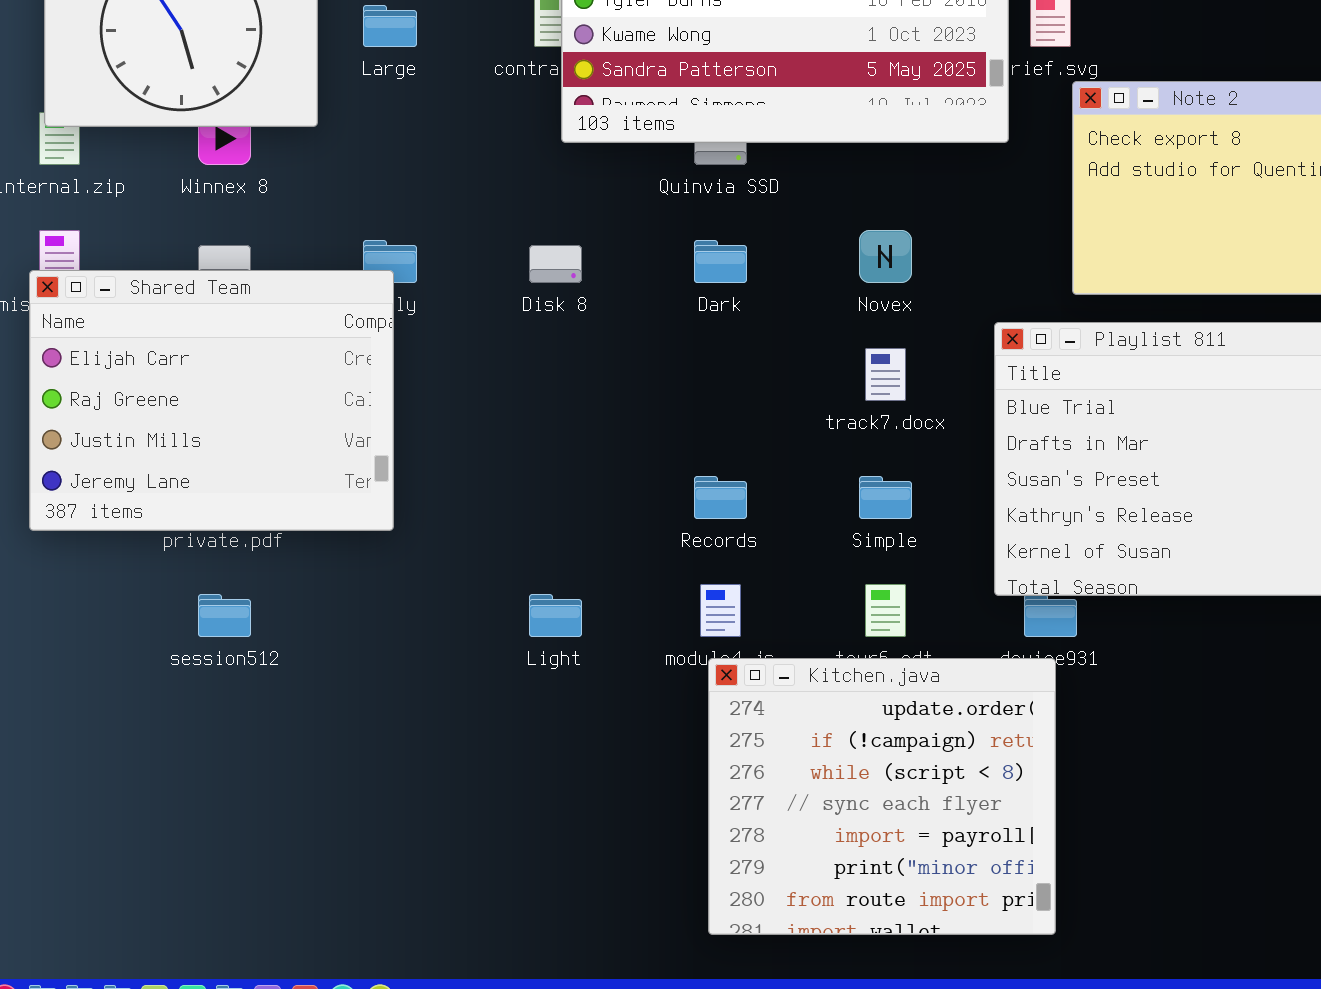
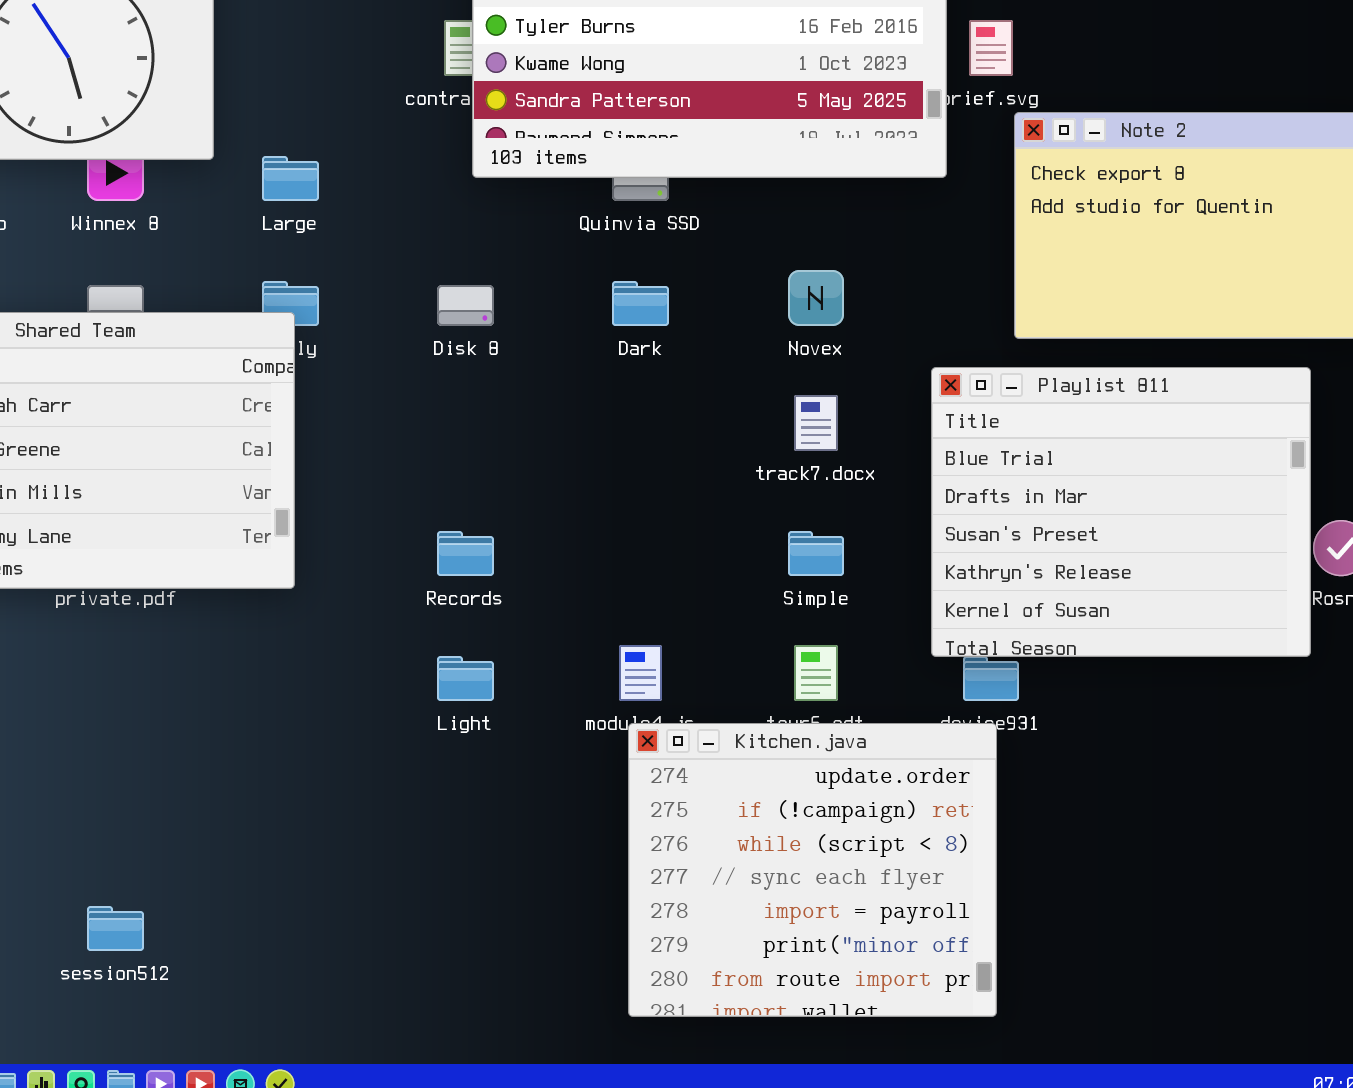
Large: [363,5,417,47] -> [262,156,319,201], moved
Records: [694,476,747,519] -> [437,531,494,576], moved
session512: [198,594,251,637] -> [87,906,144,951], moved

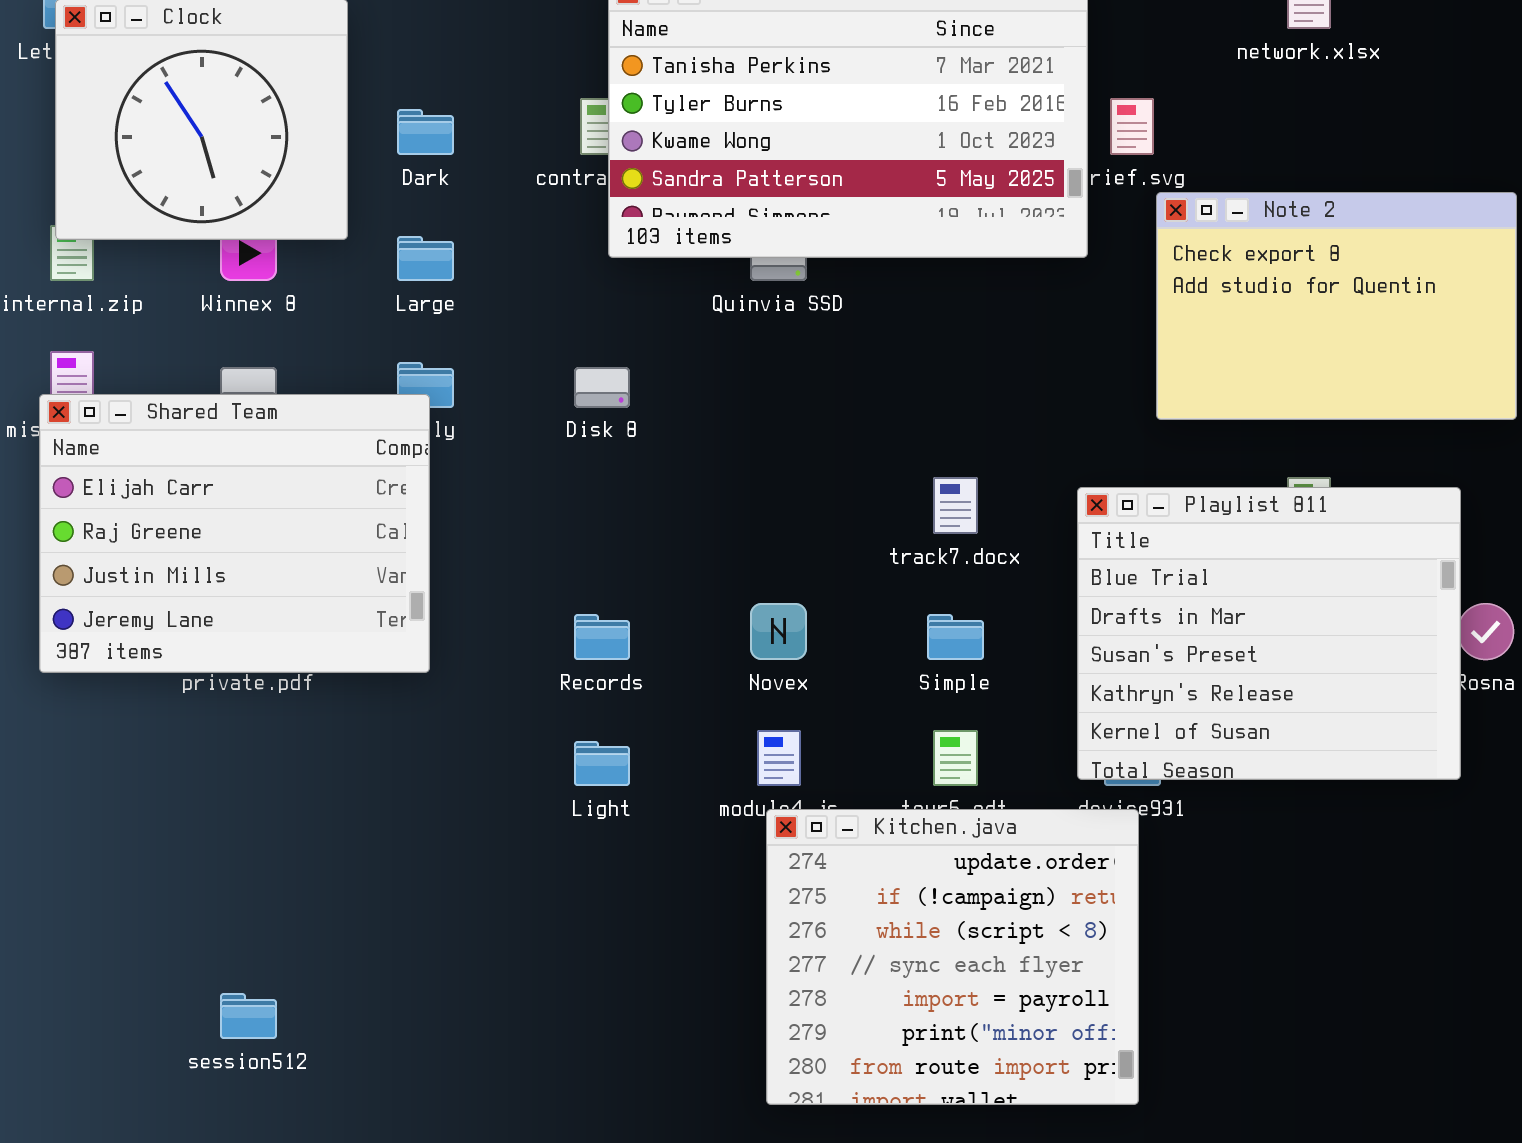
Novex: [788,270,844,326] -> [750,603,807,660], moved
Dark: [612,281,669,326] -> [397,109,454,155], moved
Playlist 811: [931,367,1311,657] -> [1077,487,1461,780], moved

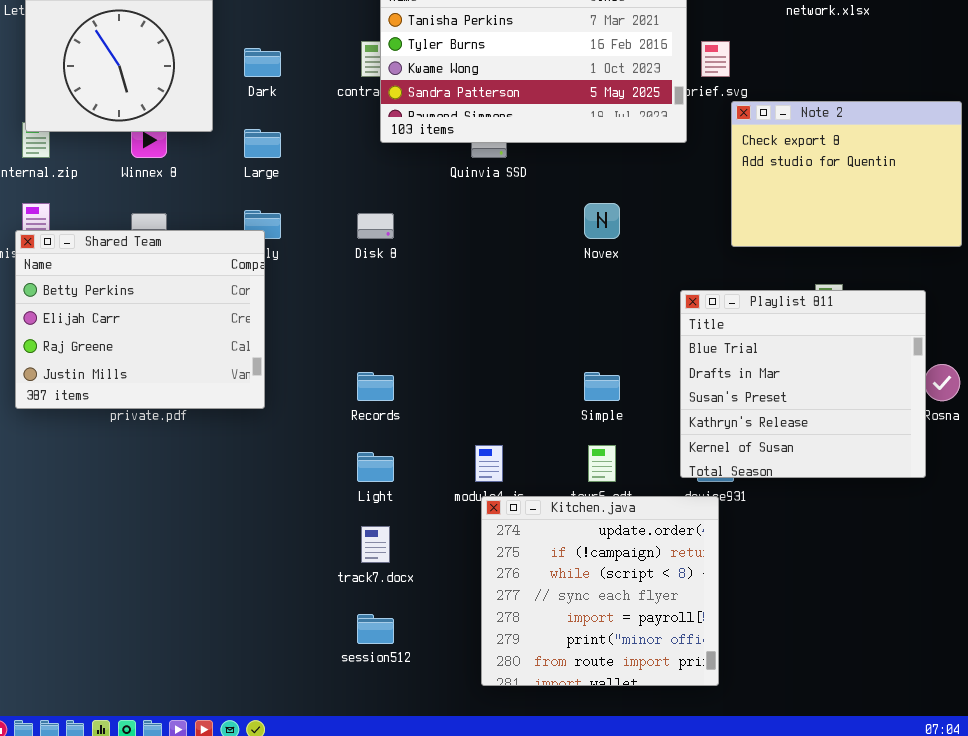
Shared Team: [39,394,430,673] -> [15,230,265,409], scrolled up 1 row
track7.docx: [933,477,978,534] -> [361,526,390,563], moved
Novex: [750,603,807,660] -> [584,203,620,239], moved
session512: [220,993,277,1039] -> [357,614,394,644], moved

